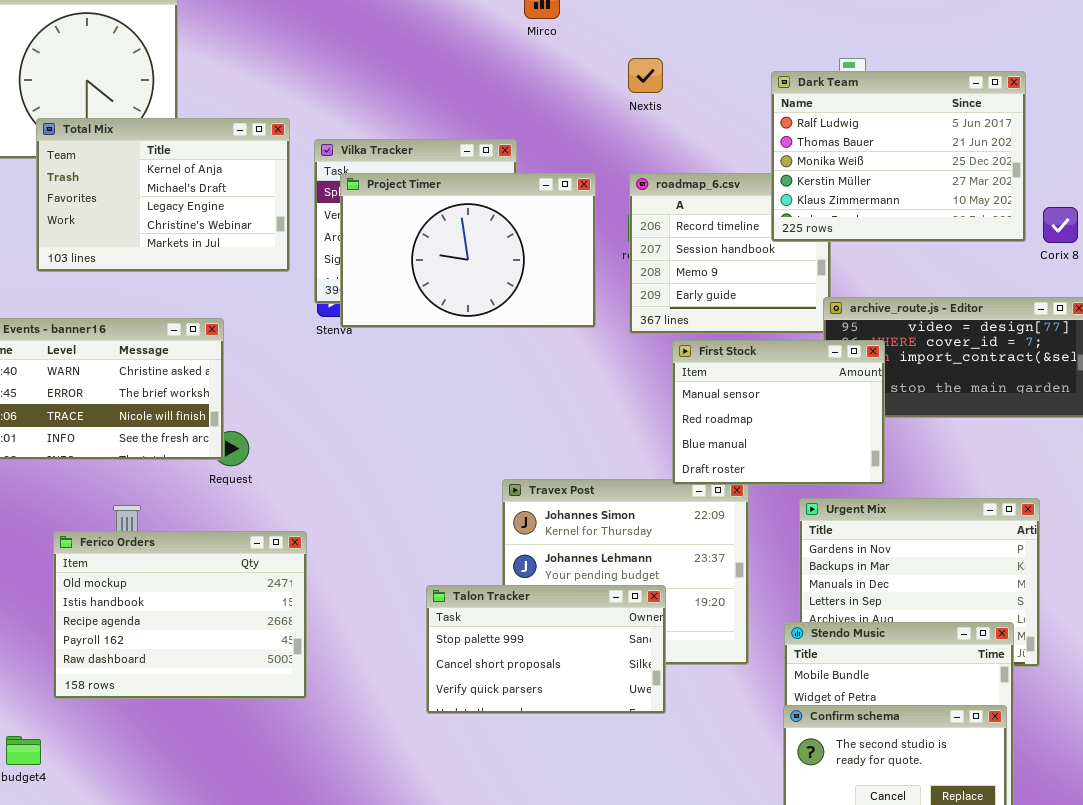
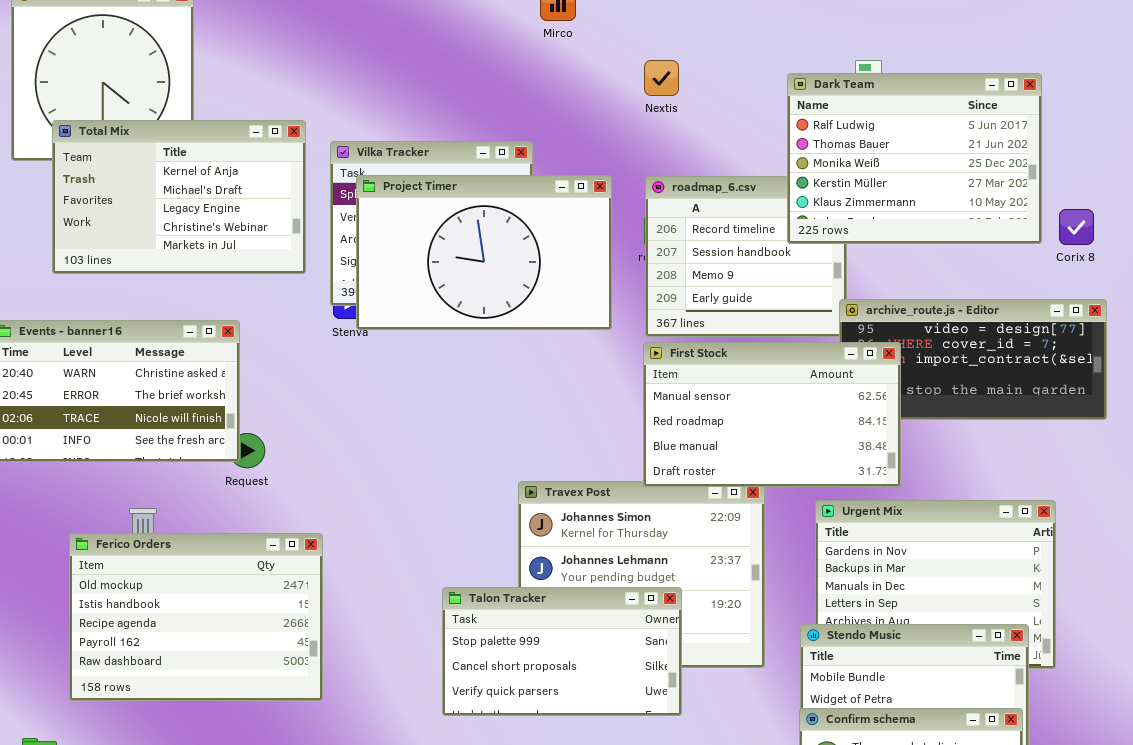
First Stock: [672,340,885,485] -> [643,342,901,487], resized

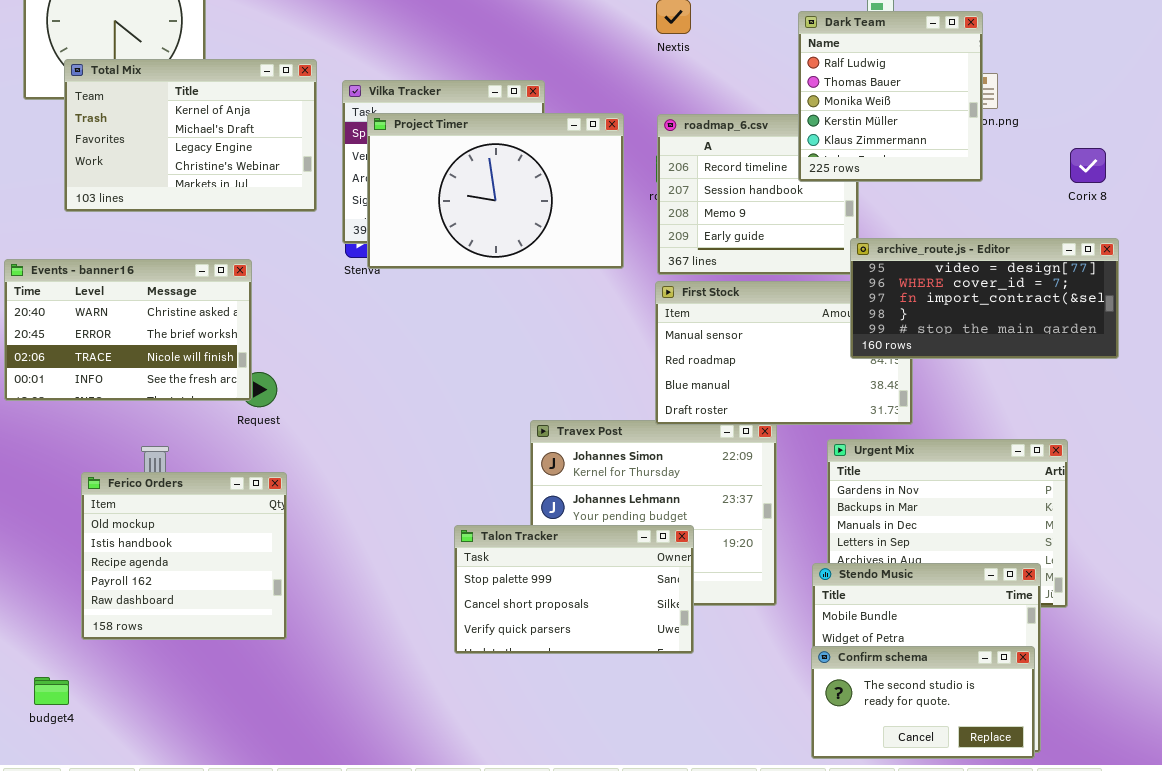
Dark Team: [787,73,1042,244] -> [798,11,983,182], resized
archive_route.js - Editor: [839,299,1107,420] -> [850,238,1119,359], raised
Ferico Orders: [69,533,323,701] -> [81,472,287,640], resized

